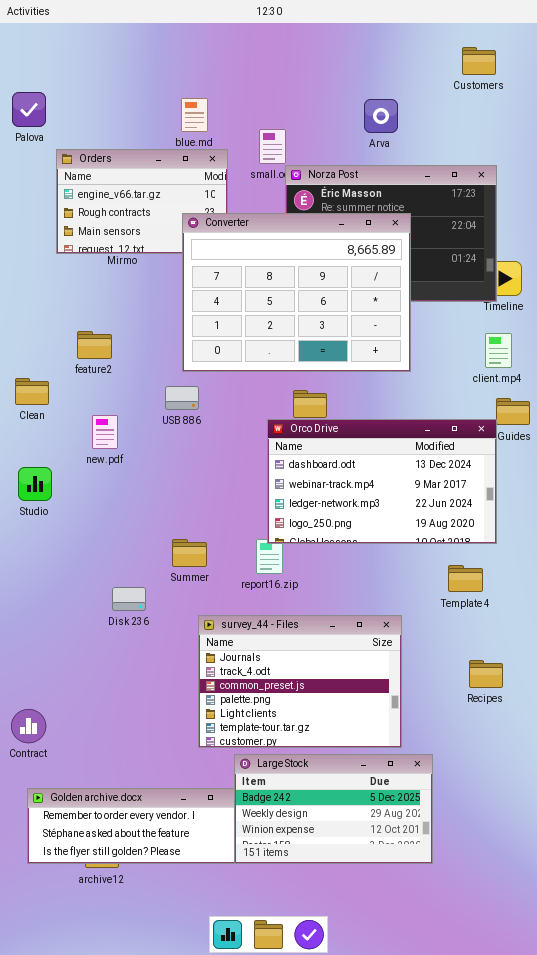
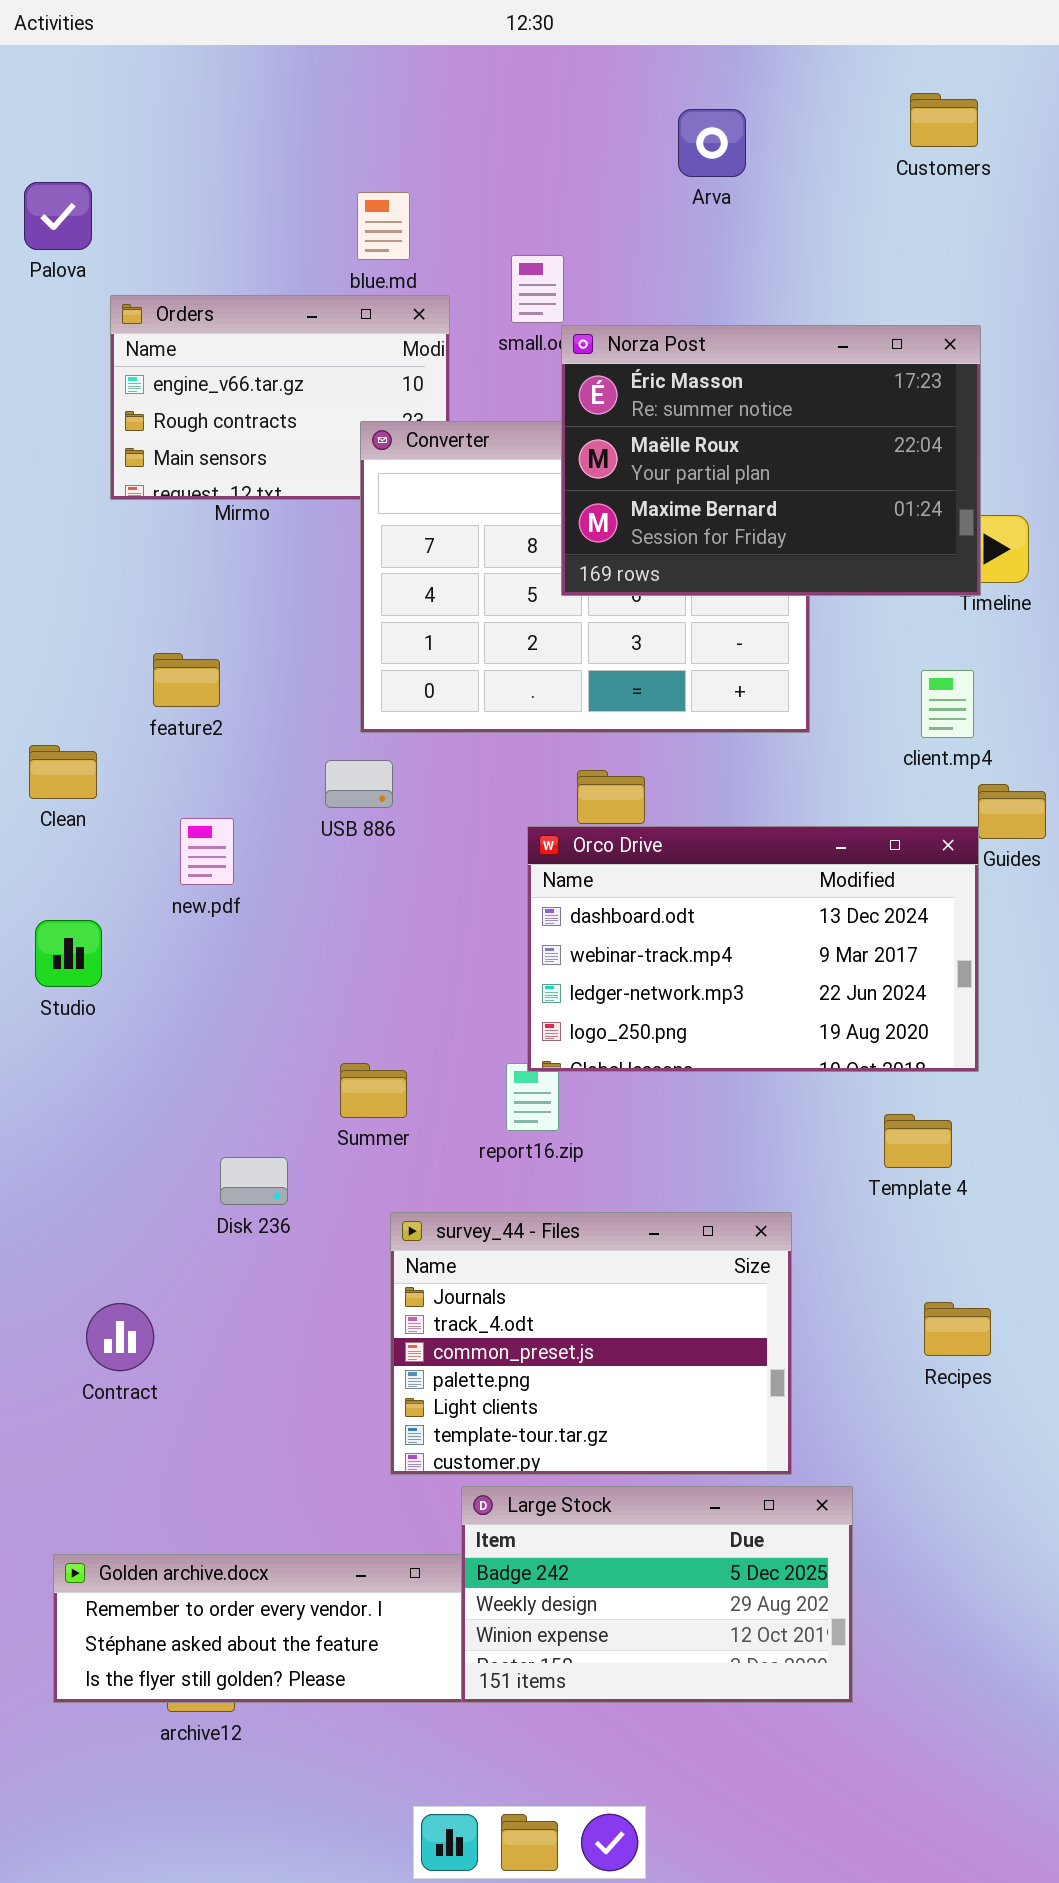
Arva: [364,99,398,133] -> [678,109,746,177], moved
Norza Post: [285,165,497,302] -> [561,325,981,596], raised
client.mp4: [485,333,512,368] -> [921,670,974,738], moved
Contract: [11,709,46,743] -> [86,1303,154,1371], moved

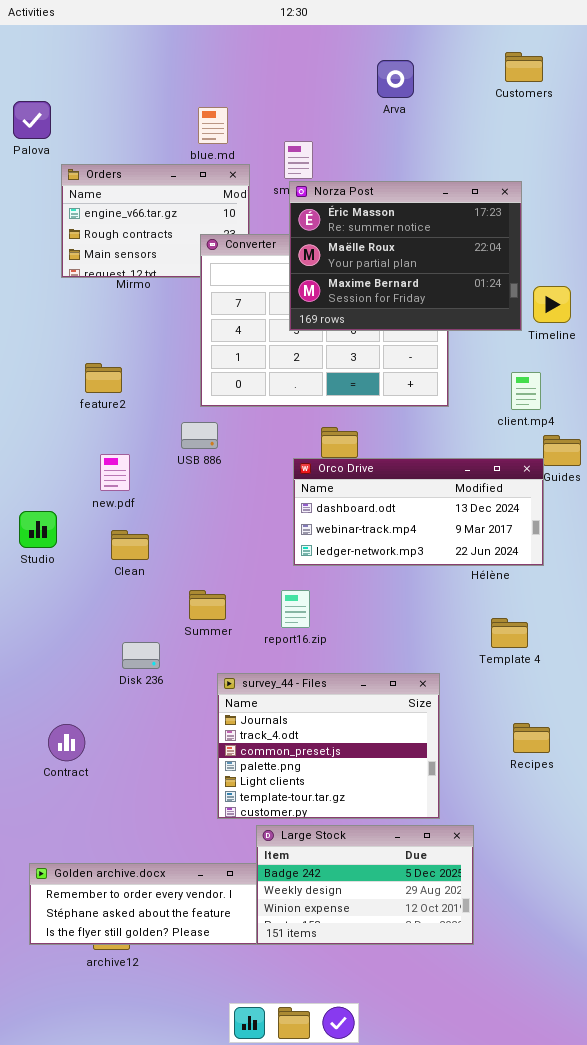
Norza Post: [561,325,981,596] -> [289,181,522,331], moved
Clean: [29,745,97,799] -> [111,530,149,560], moved
Orco Drive: [527,826,979,1072] -> [293,458,544,566], resized

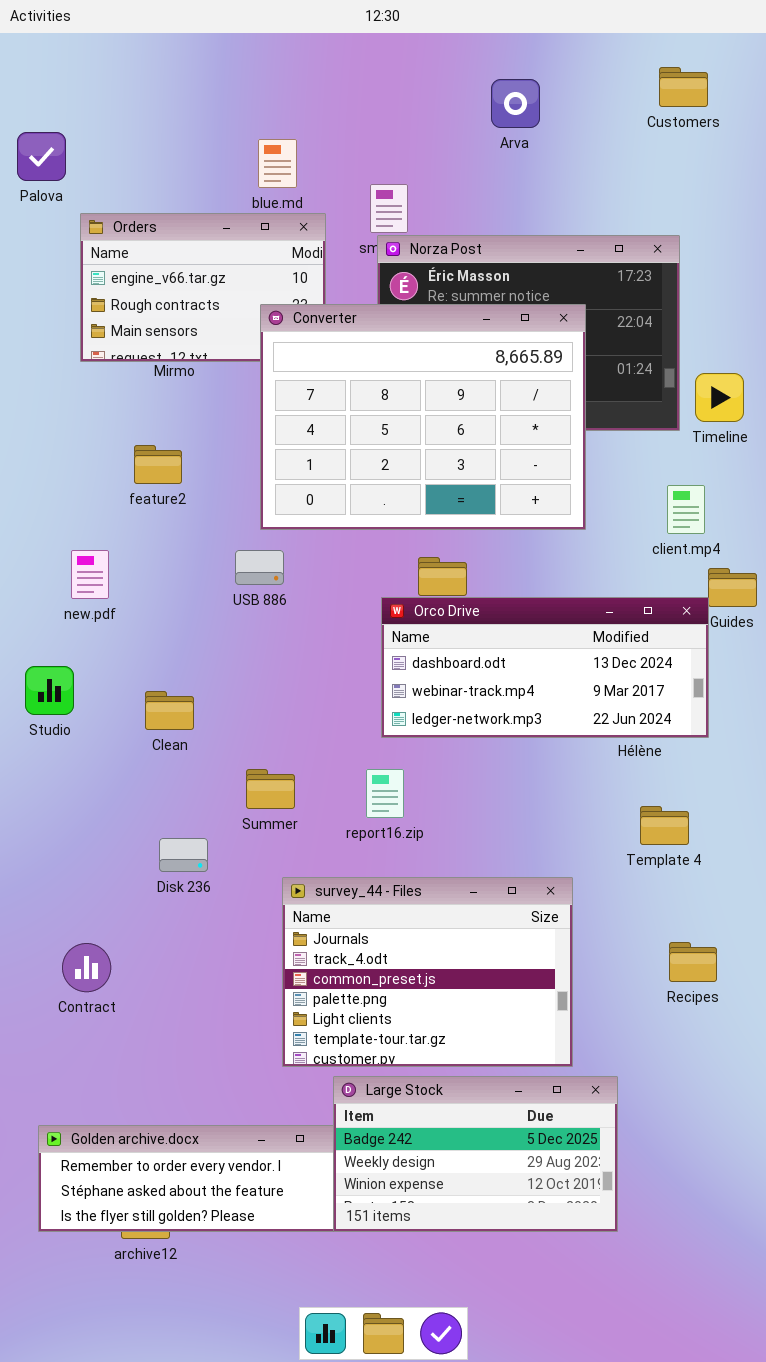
Converter: [200,234,449,407] -> [260,304,586,530], raised
feature2: [85,363,122,393] -> [134,445,182,484], moved
new.pdf: [100,454,130,491] -> [71,550,109,599], moved

